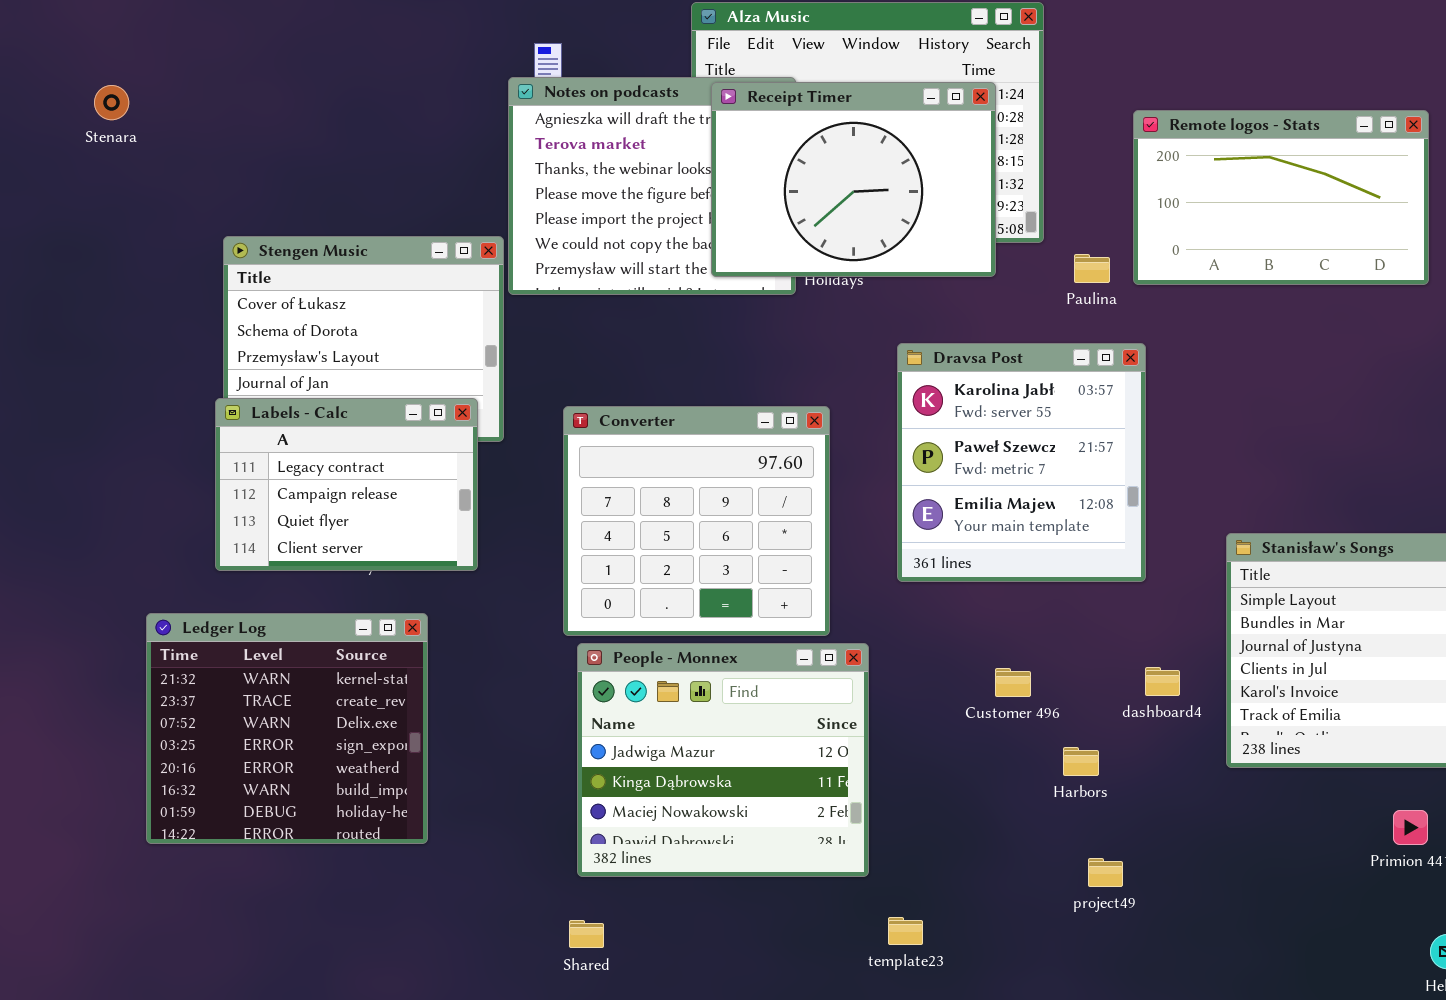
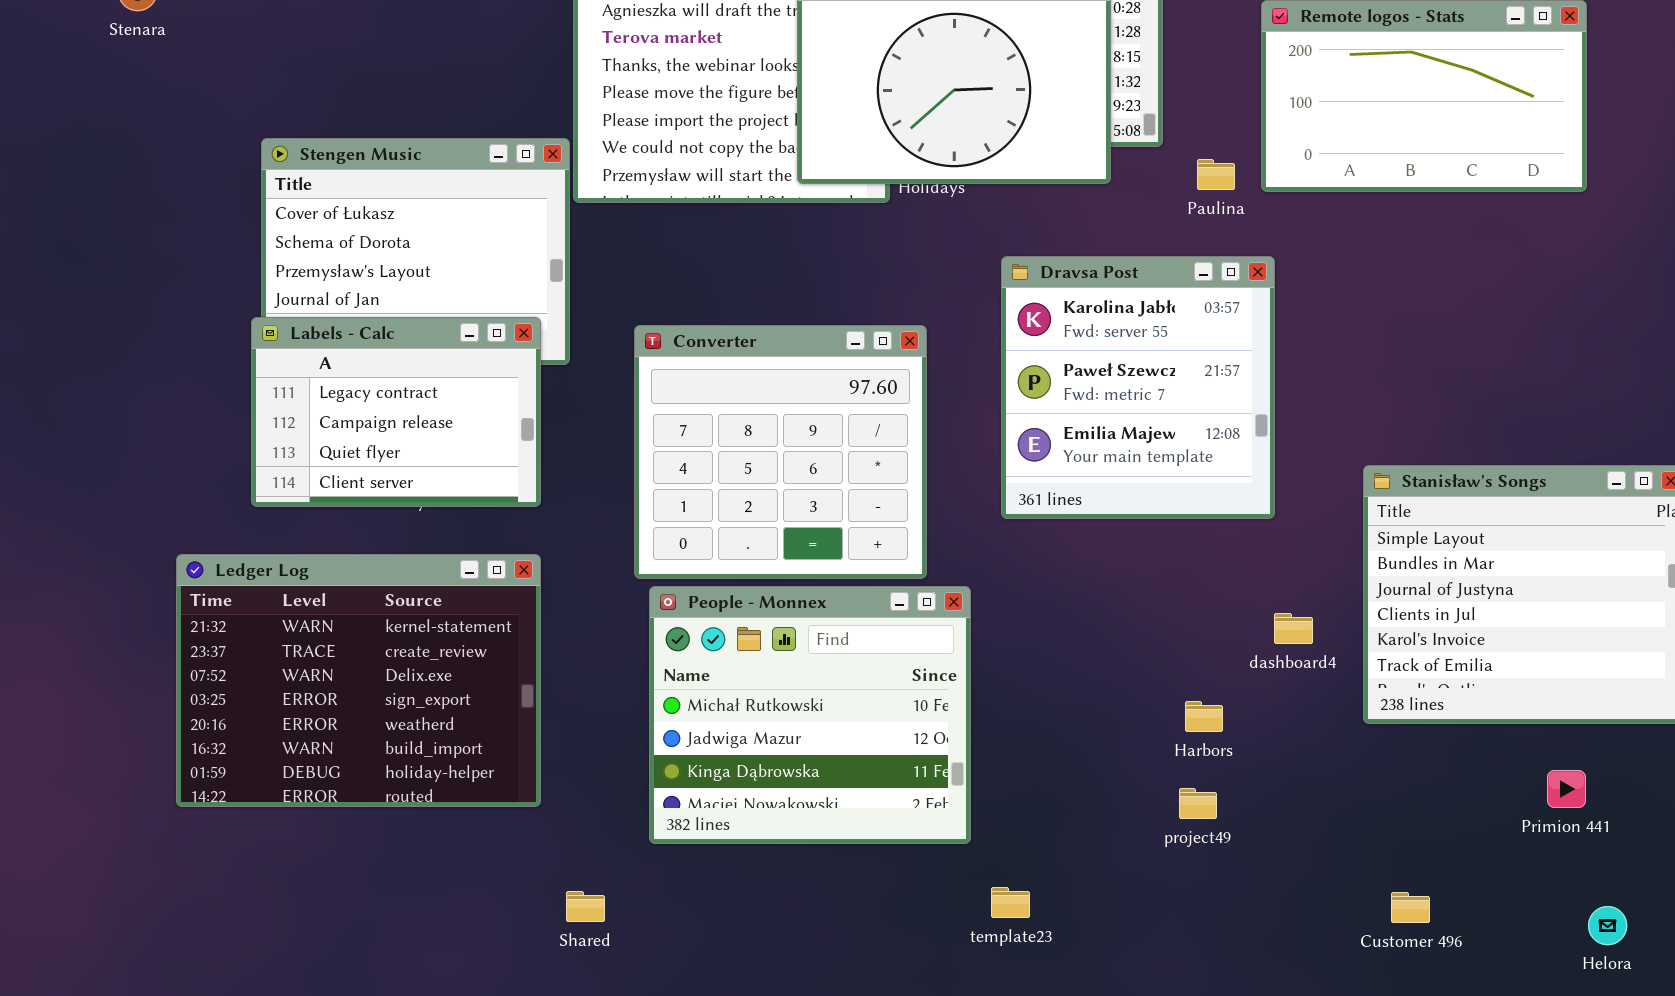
Ledger Log: [146,613,428,844] -> [176,554,541,807], resized
People - Monnex: [577,643,869,877] -> [649,586,971,844], scrolled up 1 row
Customer 496: [995,668,1031,697] -> [1391,892,1430,923], moved
project49: [1088,858,1123,887] -> [1179,788,1217,819], moved
Shared: [569,920,604,948] -> [566,891,605,922], moved

